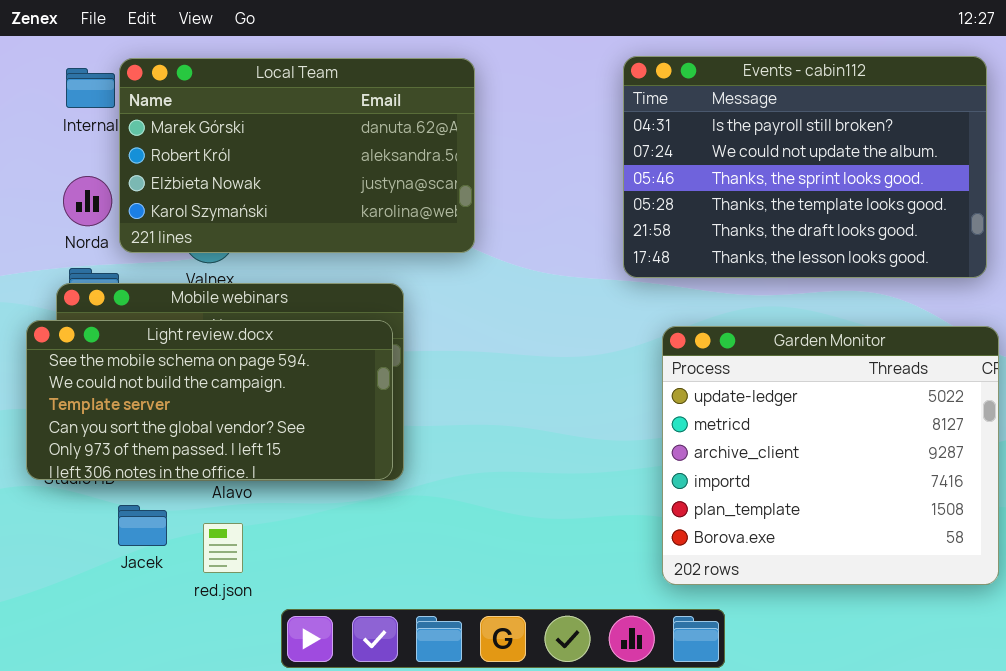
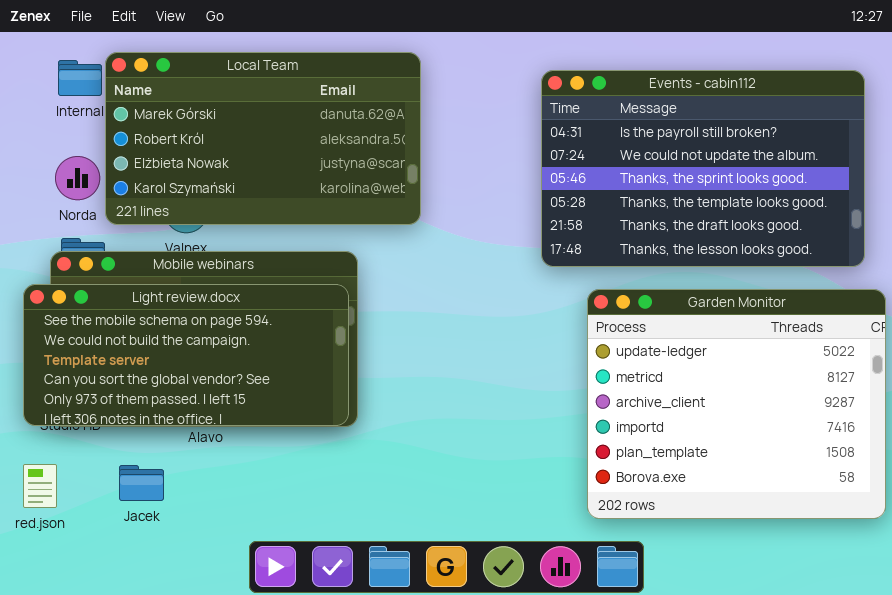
Events - cabin112: [623,56,987,278] -> [541,70,865,267], moved
Jacek: [118,505,167,546] -> [119,465,164,501], moved
red.json: [203,523,243,573] -> [23,464,57,508], moved

